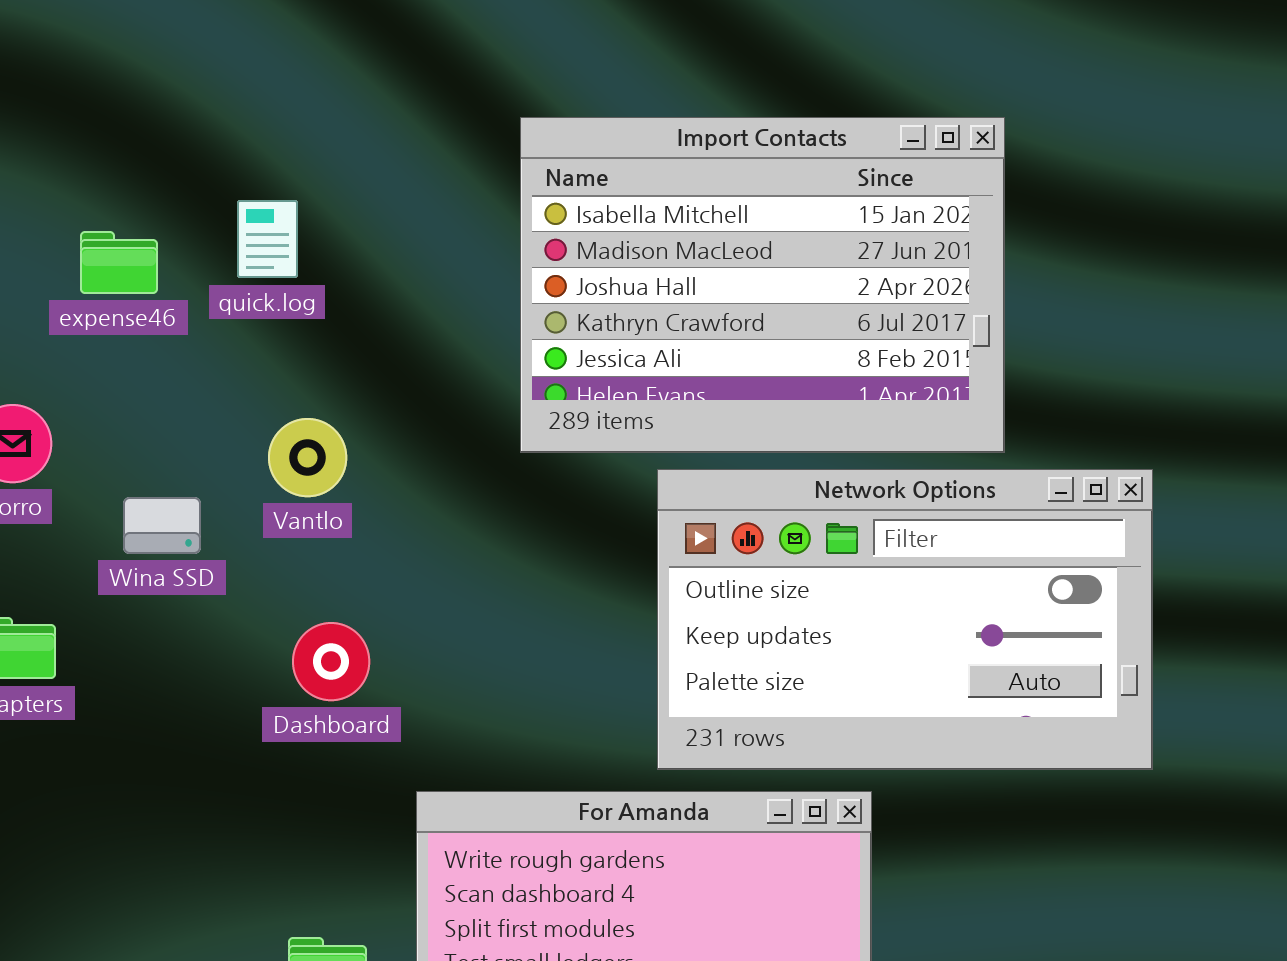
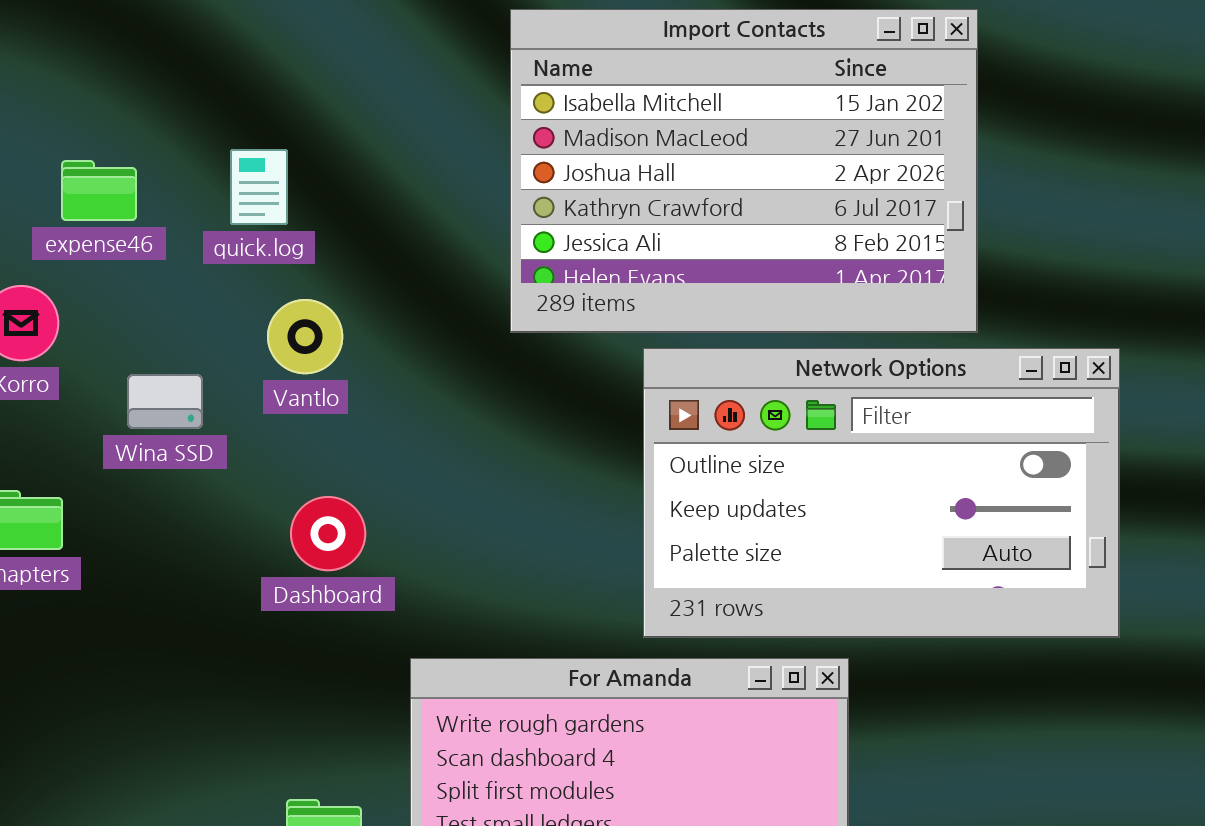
quick.log: [237,200,298,278] -> [230,149,288,225], moved
expense46: [80,231,158,294] -> [61,160,137,221], moved

